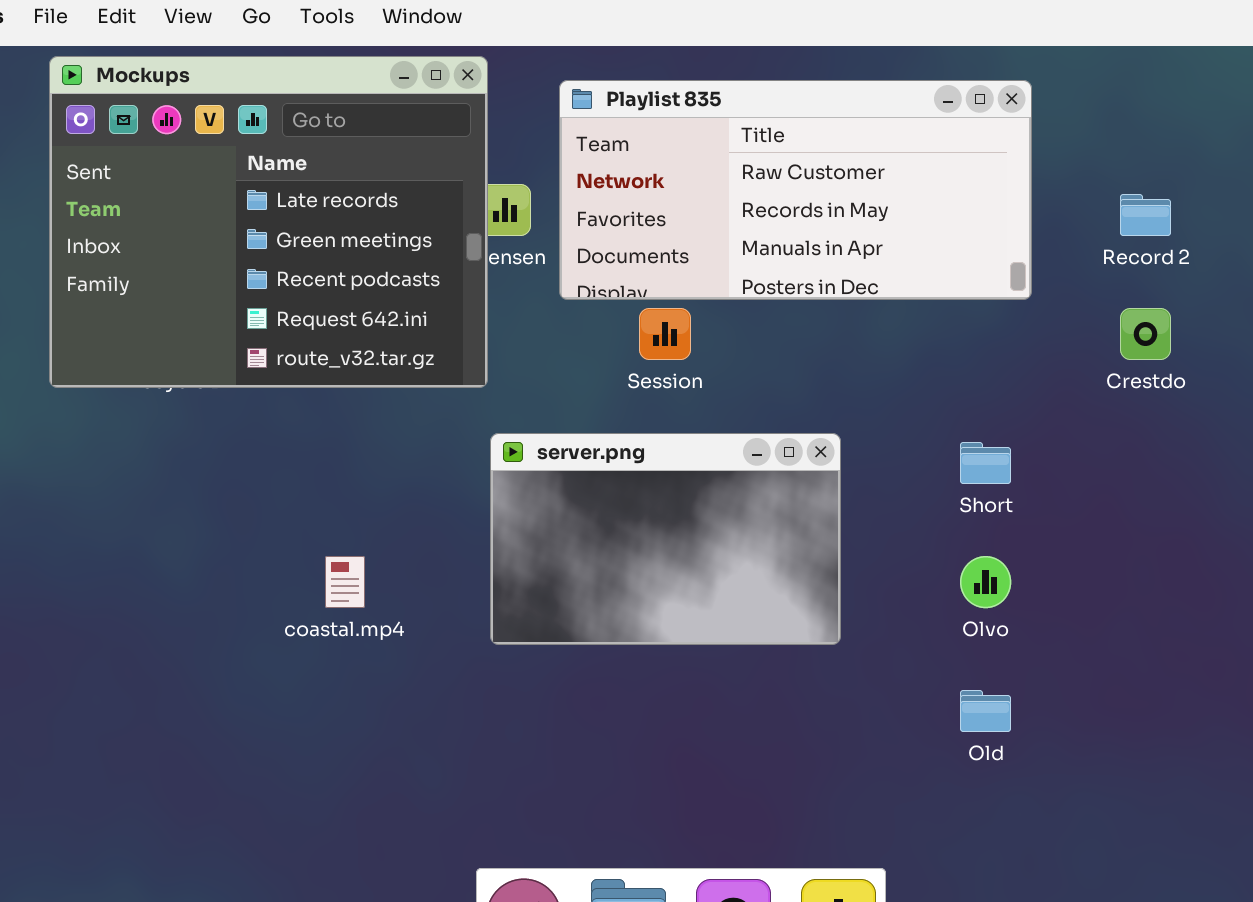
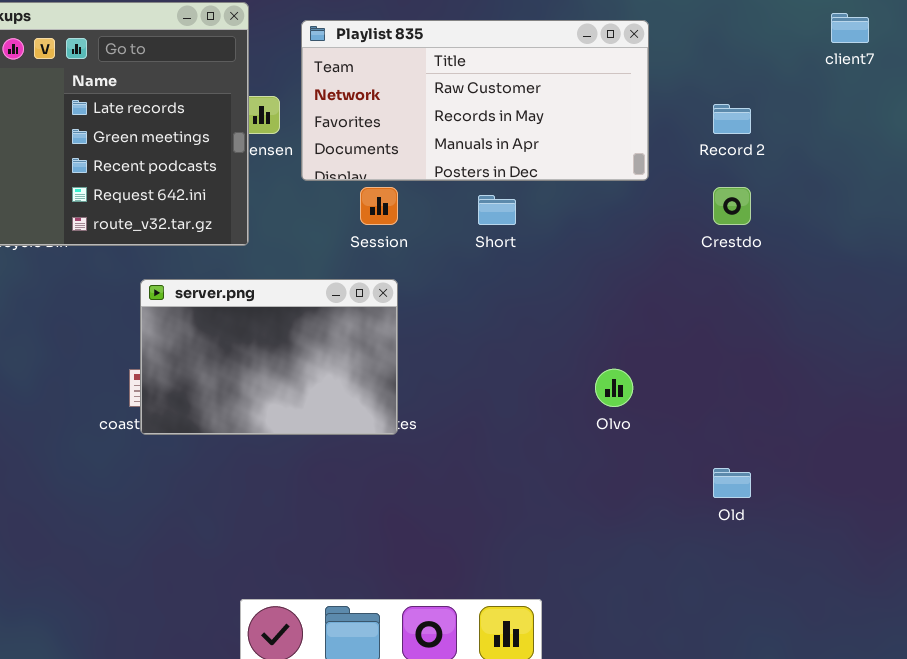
server.png: [490,433,841,645] -> [140,279,398,435], moved
Short: [960,442,1011,484] -> [478,195,516,225], moved
Old: [960,690,1011,732] -> [713,468,751,498], moved

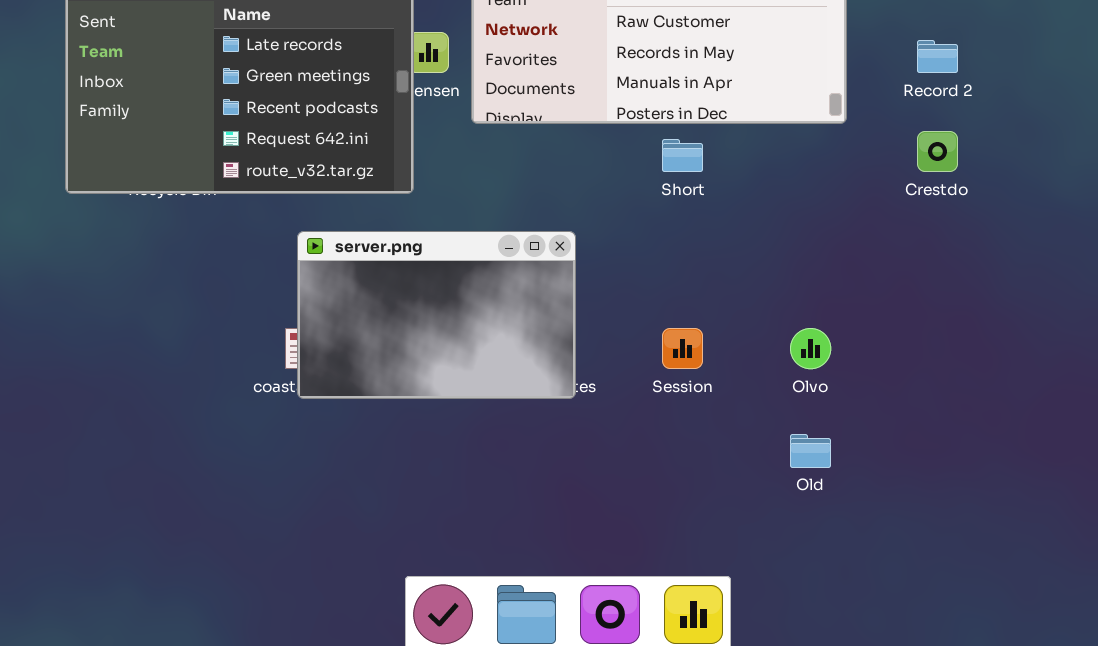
Session: [360,187,398,225] -> [662,328,703,369], moved
Old: [713,468,751,498] -> [790,434,831,468], moved

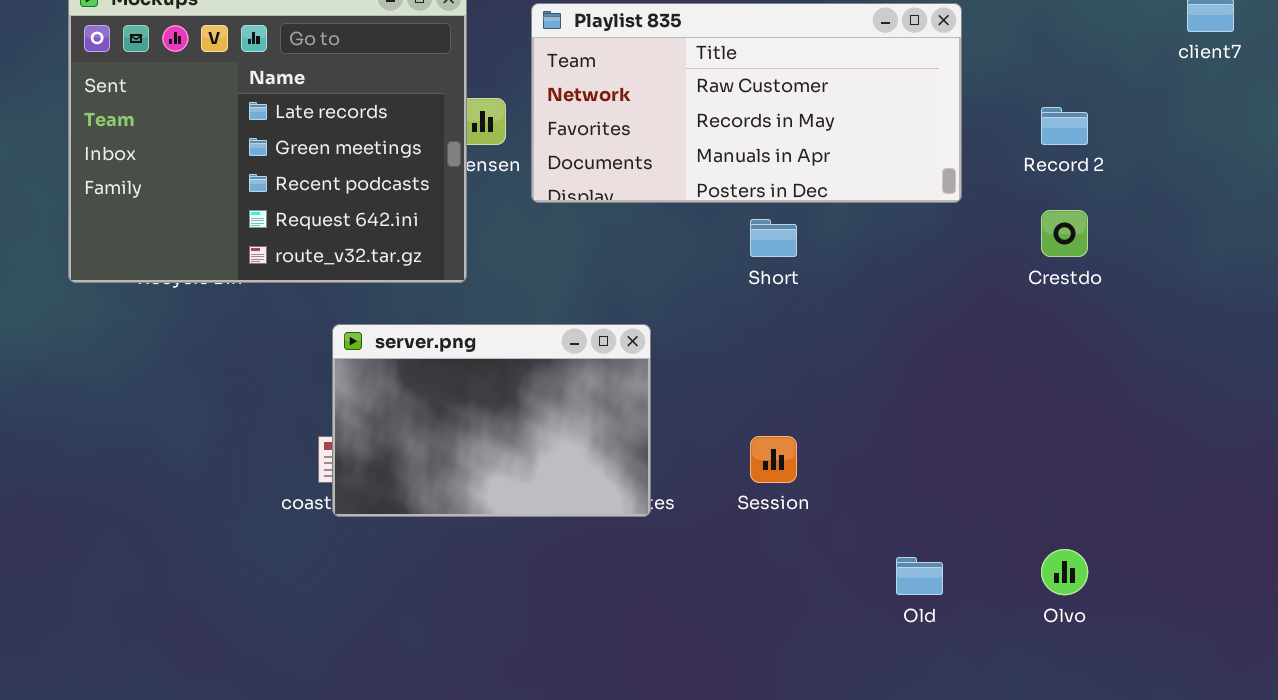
Olvo: [790,328,831,369] -> [1041,549,1088,595], moved

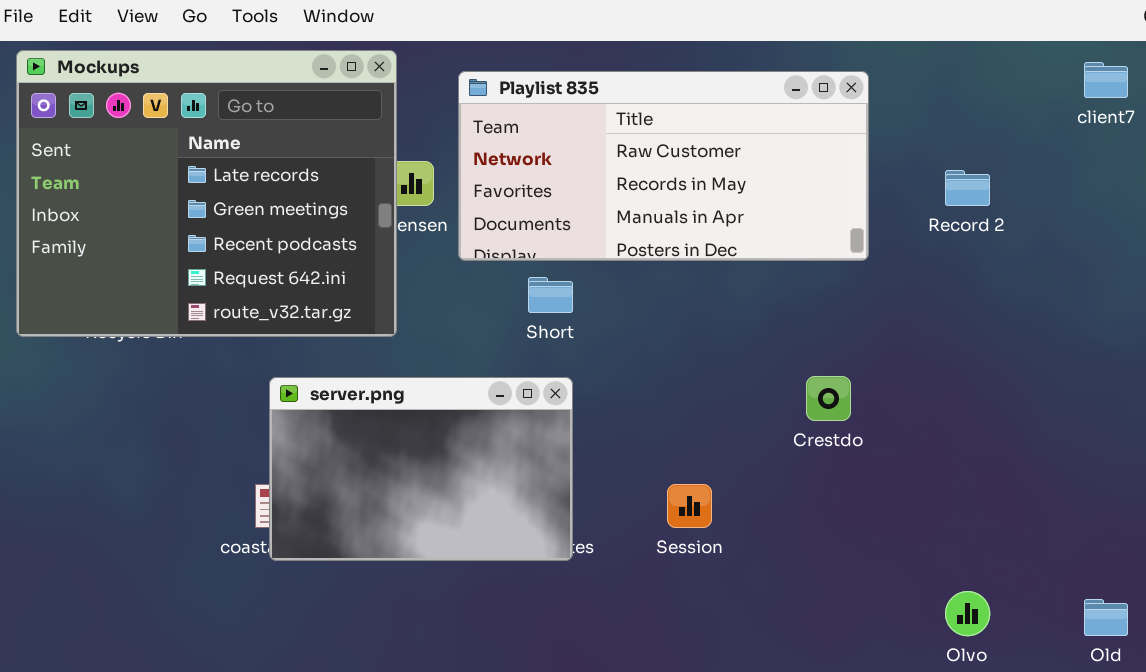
Crestdo: [1041,210,1088,257] -> [806,376,851,421], moved
Short: [750,219,797,257] -> [528,277,573,313], moved
Old: [896,557,943,595] -> [1084,599,1128,636], moved

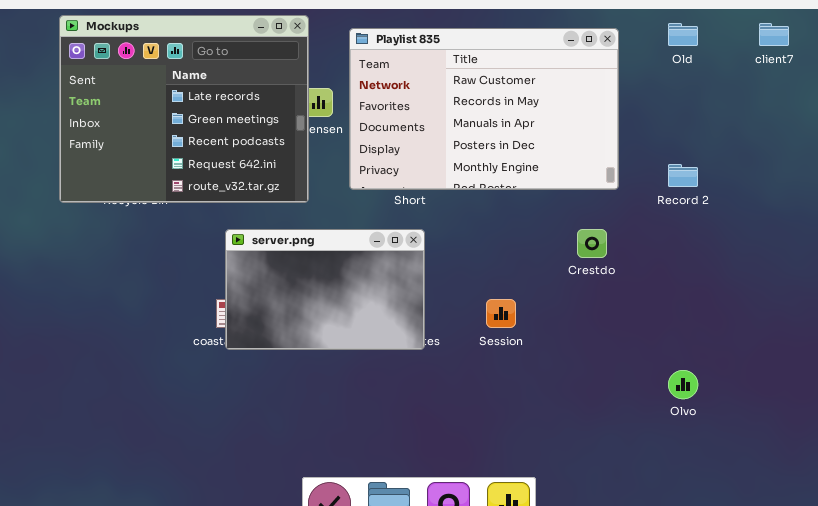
Playlist 835: [458,71,869,261] -> [349,28,619,190], resized
Record 2: [945,170,990,206] -> [668,164,698,187], moved
Old: [1084,599,1128,636] -> [668,23,698,46], moved

